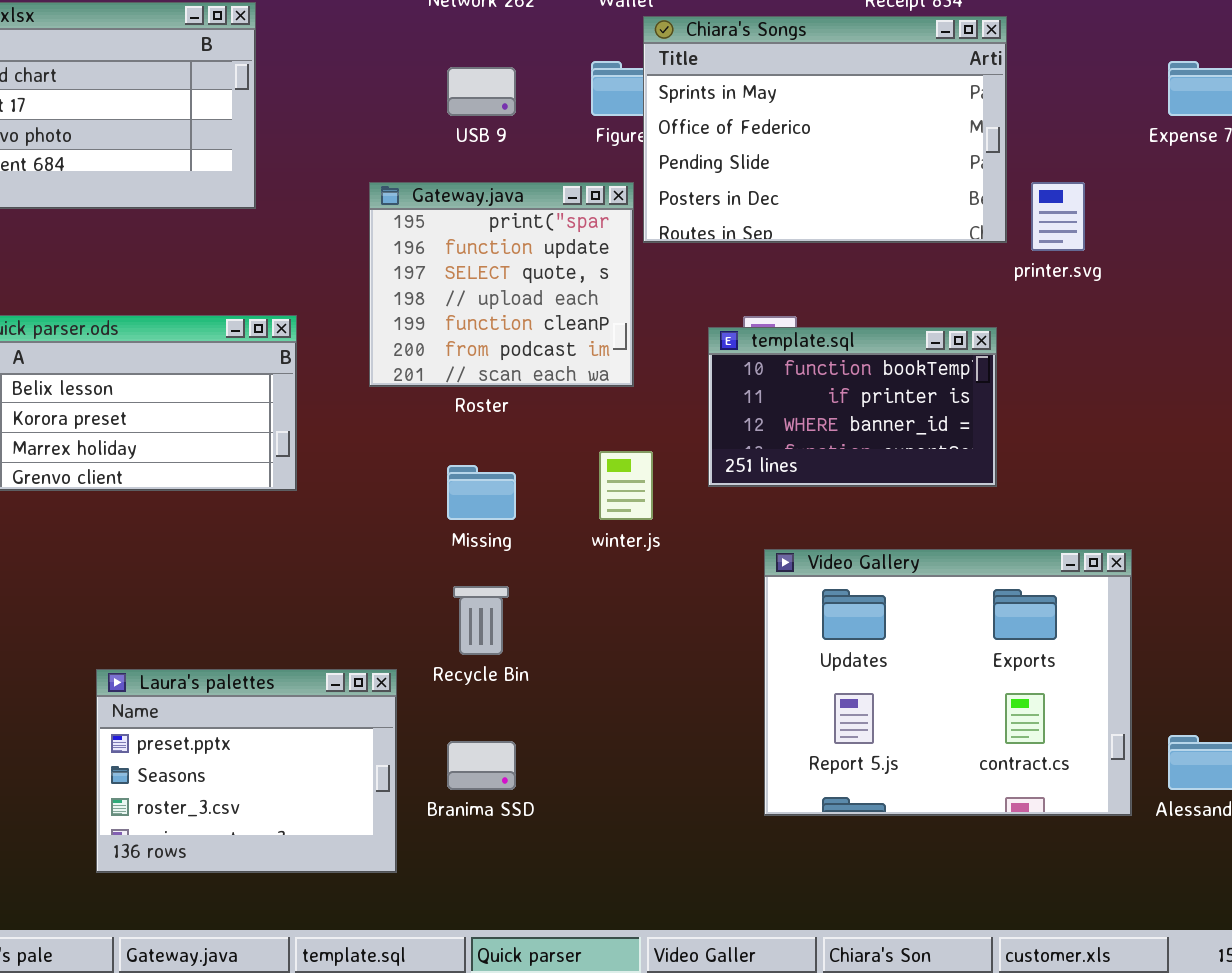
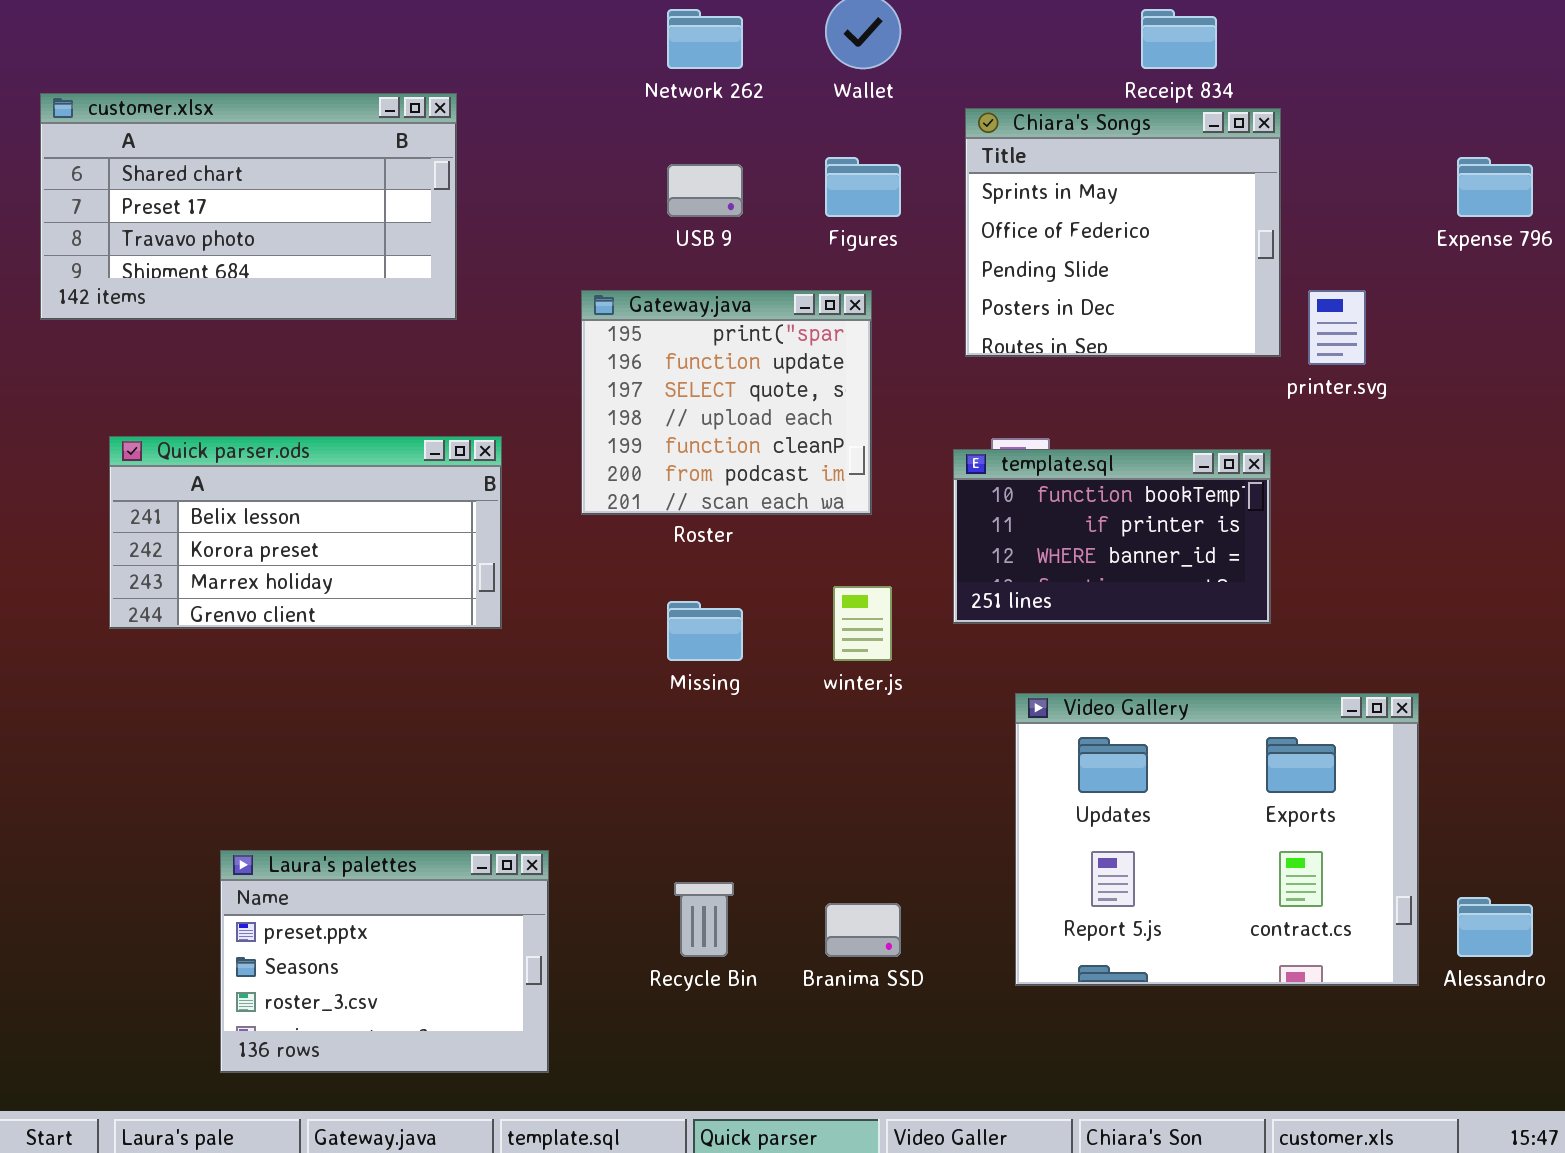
Chiara's Songs: [643,16,1007,243] -> [965,108,1281,357], resized
Recycle Bin: [453,586,509,655] -> [674,882,734,957], moved
Laura's palettes: [96,669,397,873] -> [220,850,549,1073], moved
Branima SSD: [447,741,516,790] -> [825,903,901,957], moved

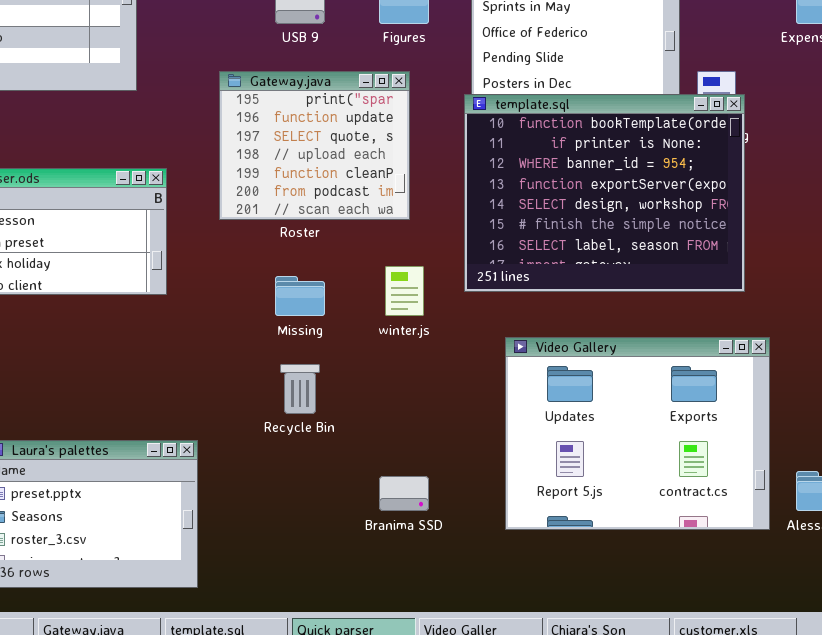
template.sql: [953,449,1271,624] -> [464,94,745,292], resized
Recycle Bin: [674,882,734,957] -> [280,364,320,414], moved

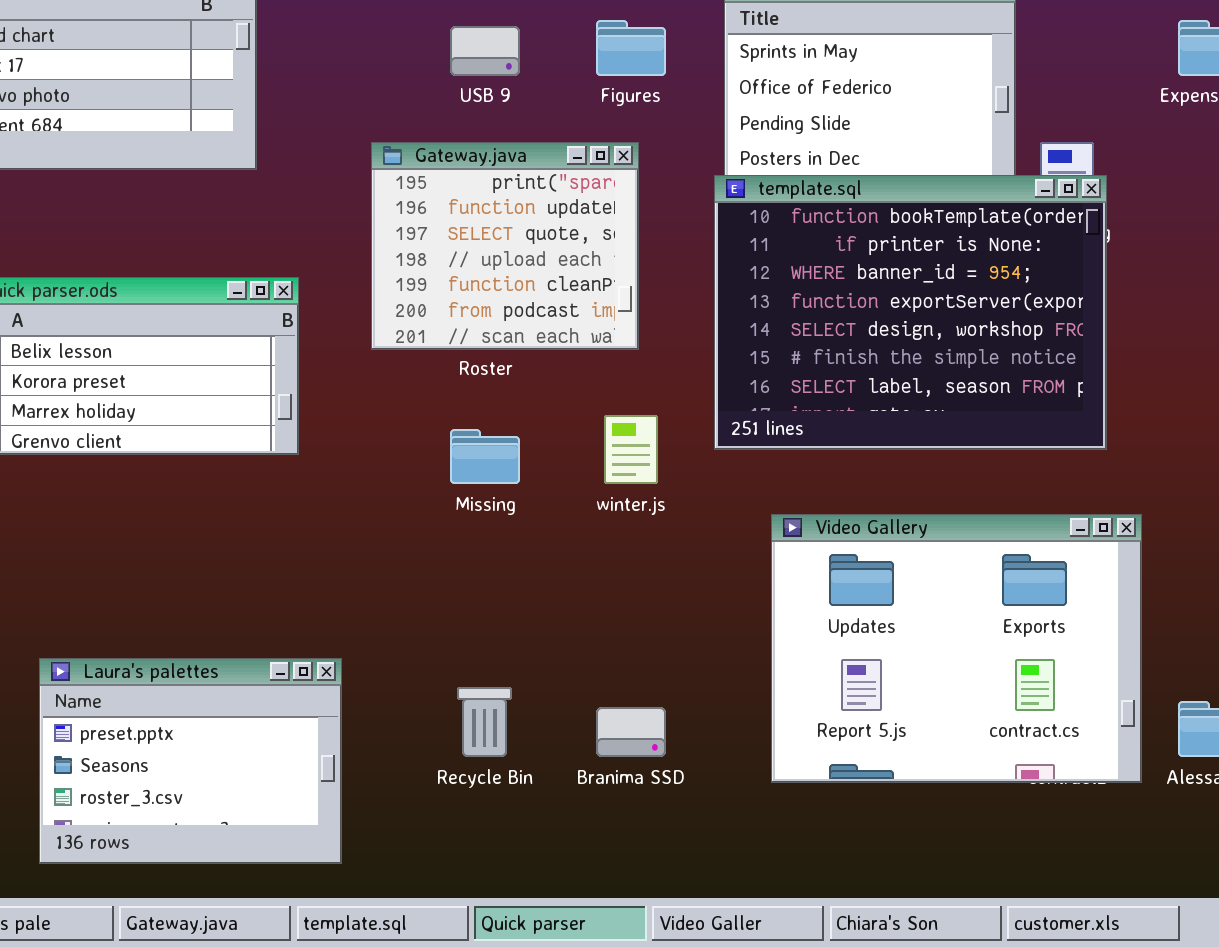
Recycle Bin: [280,364,320,414] -> [457,687,512,757], moved

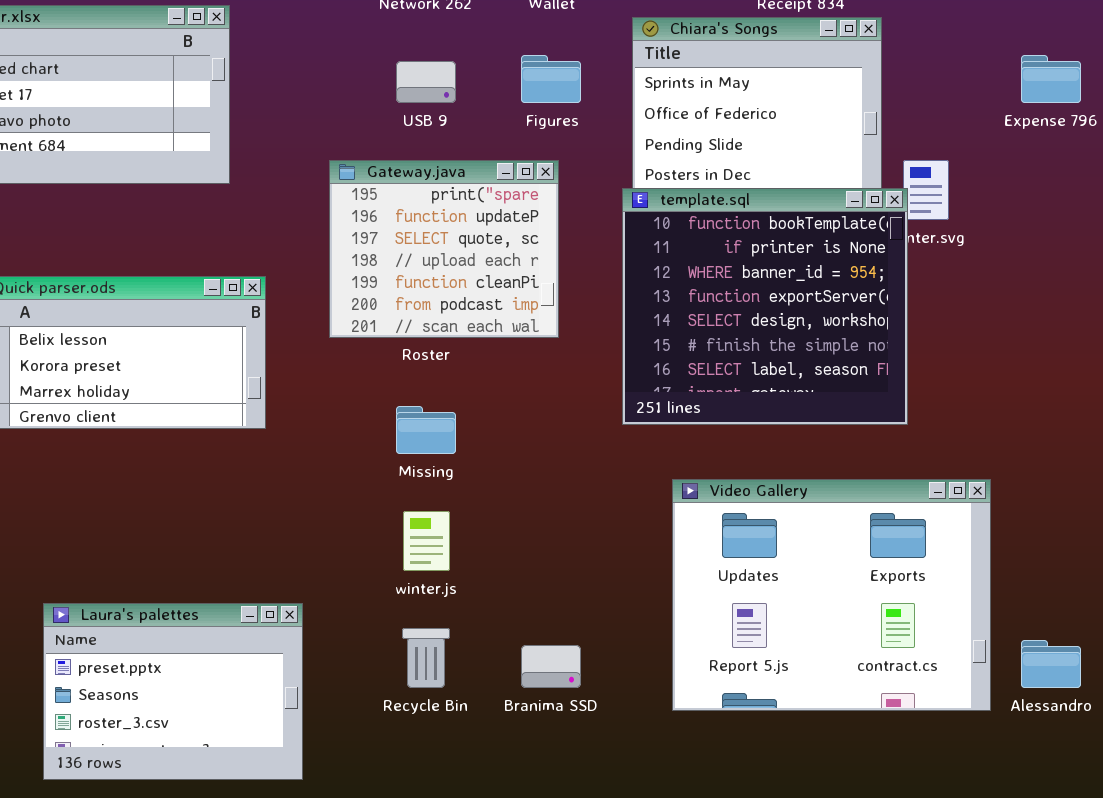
template.sql: [714,175,1107,450] -> [622,188,908,425], resized
winter.js: [604,415,658,484] -> [403,511,450,571], moved

